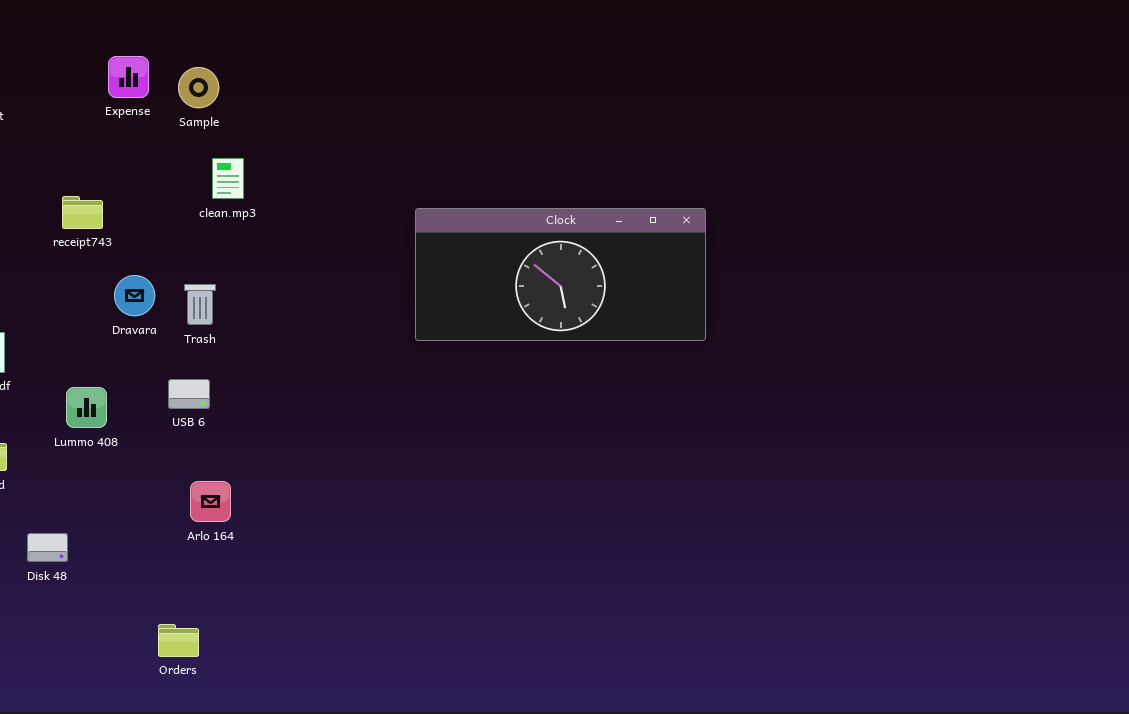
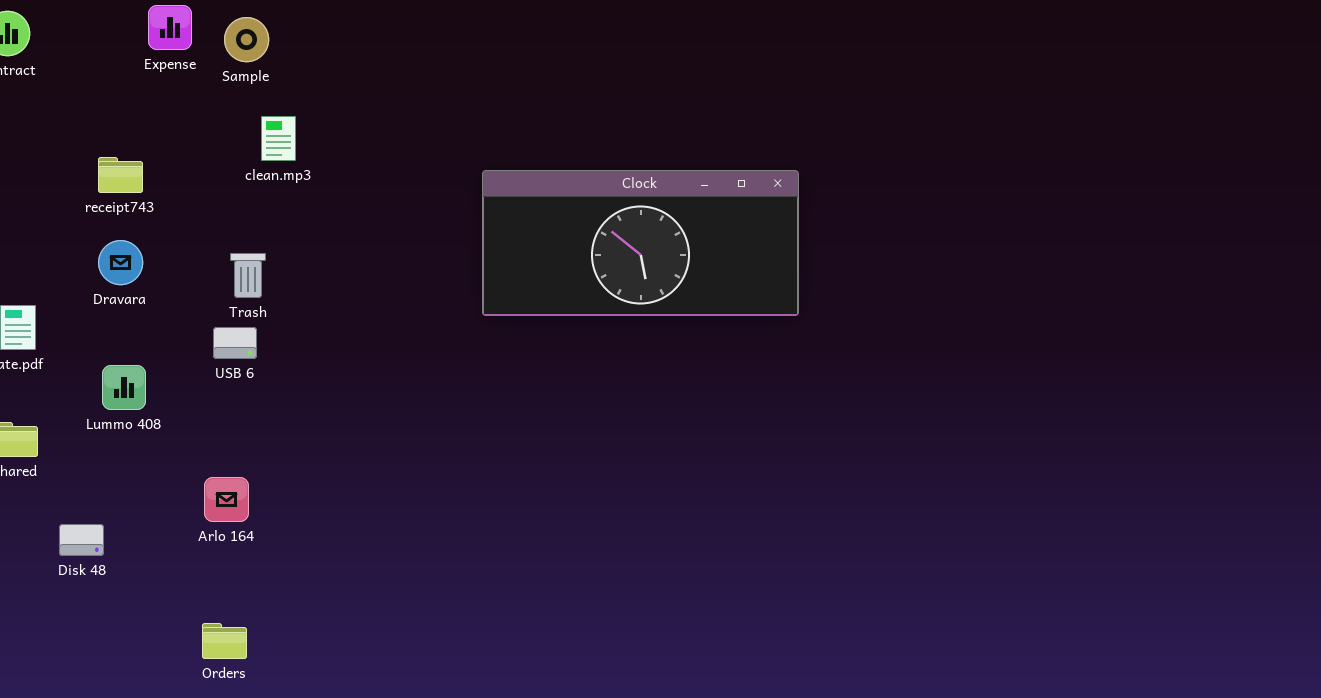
Dravara: [114,275,155,316] -> [98,240,143,285], moved
USB 6: [168,379,210,409] -> [213,327,257,359], moved
Arlo 164: [190,481,231,522] -> [204,477,249,522], moved

